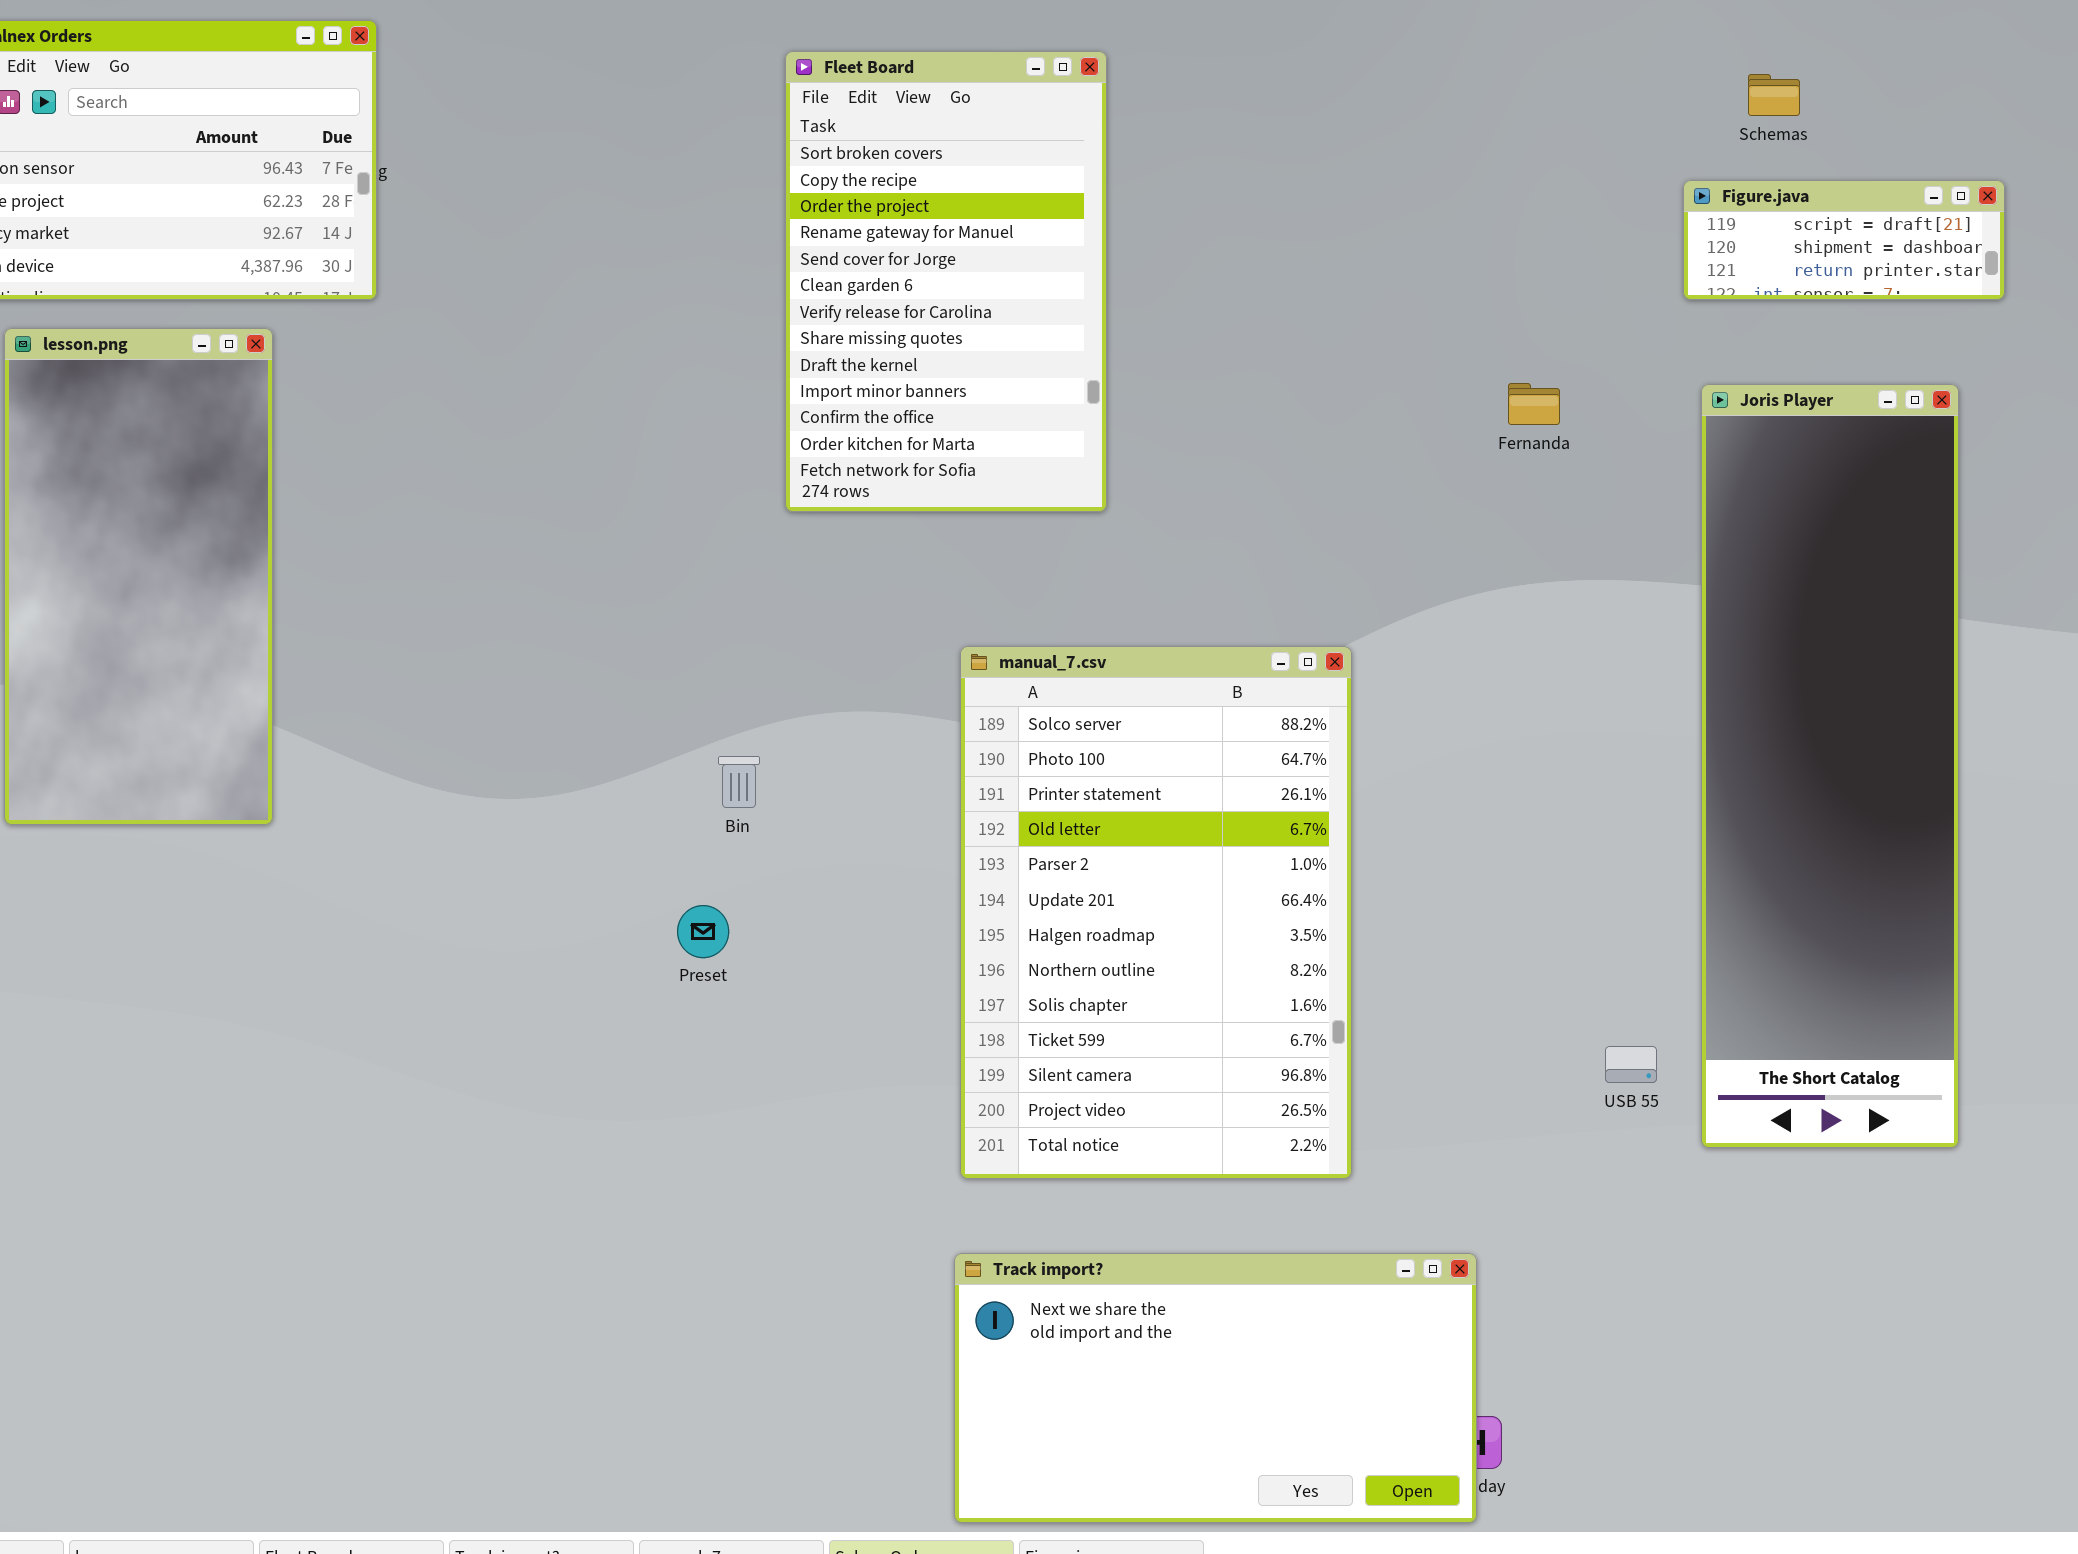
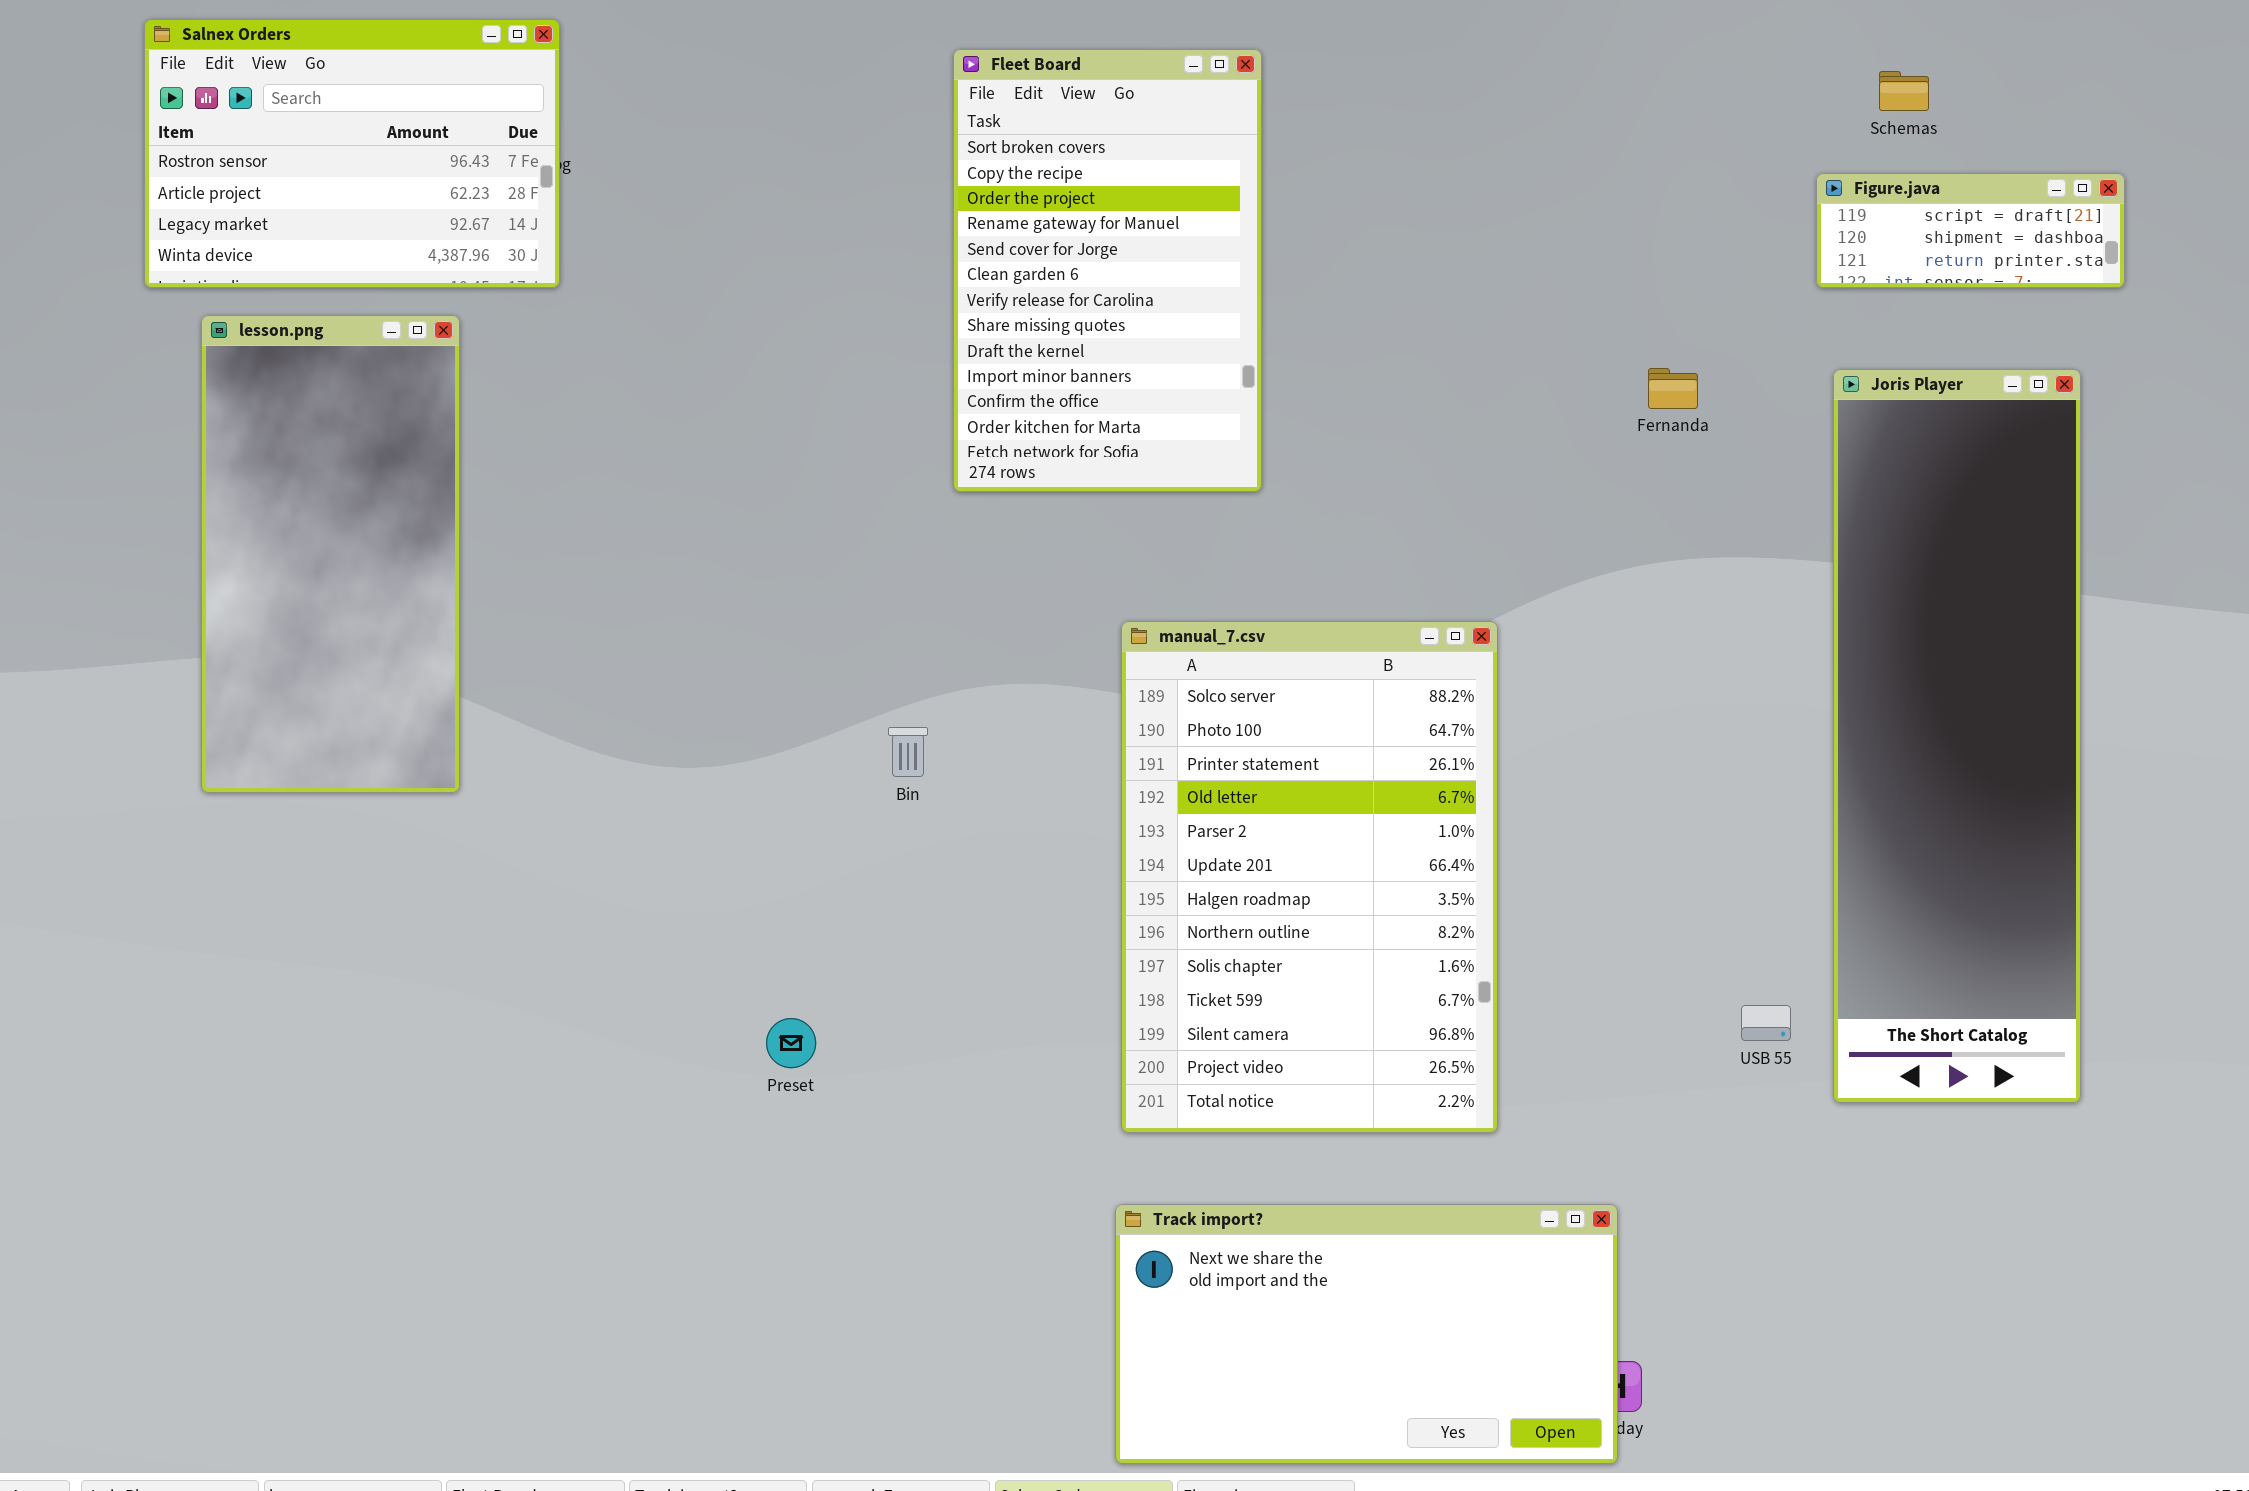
Preset: [677,905,729,958] -> [766,1018,816,1068], moved

